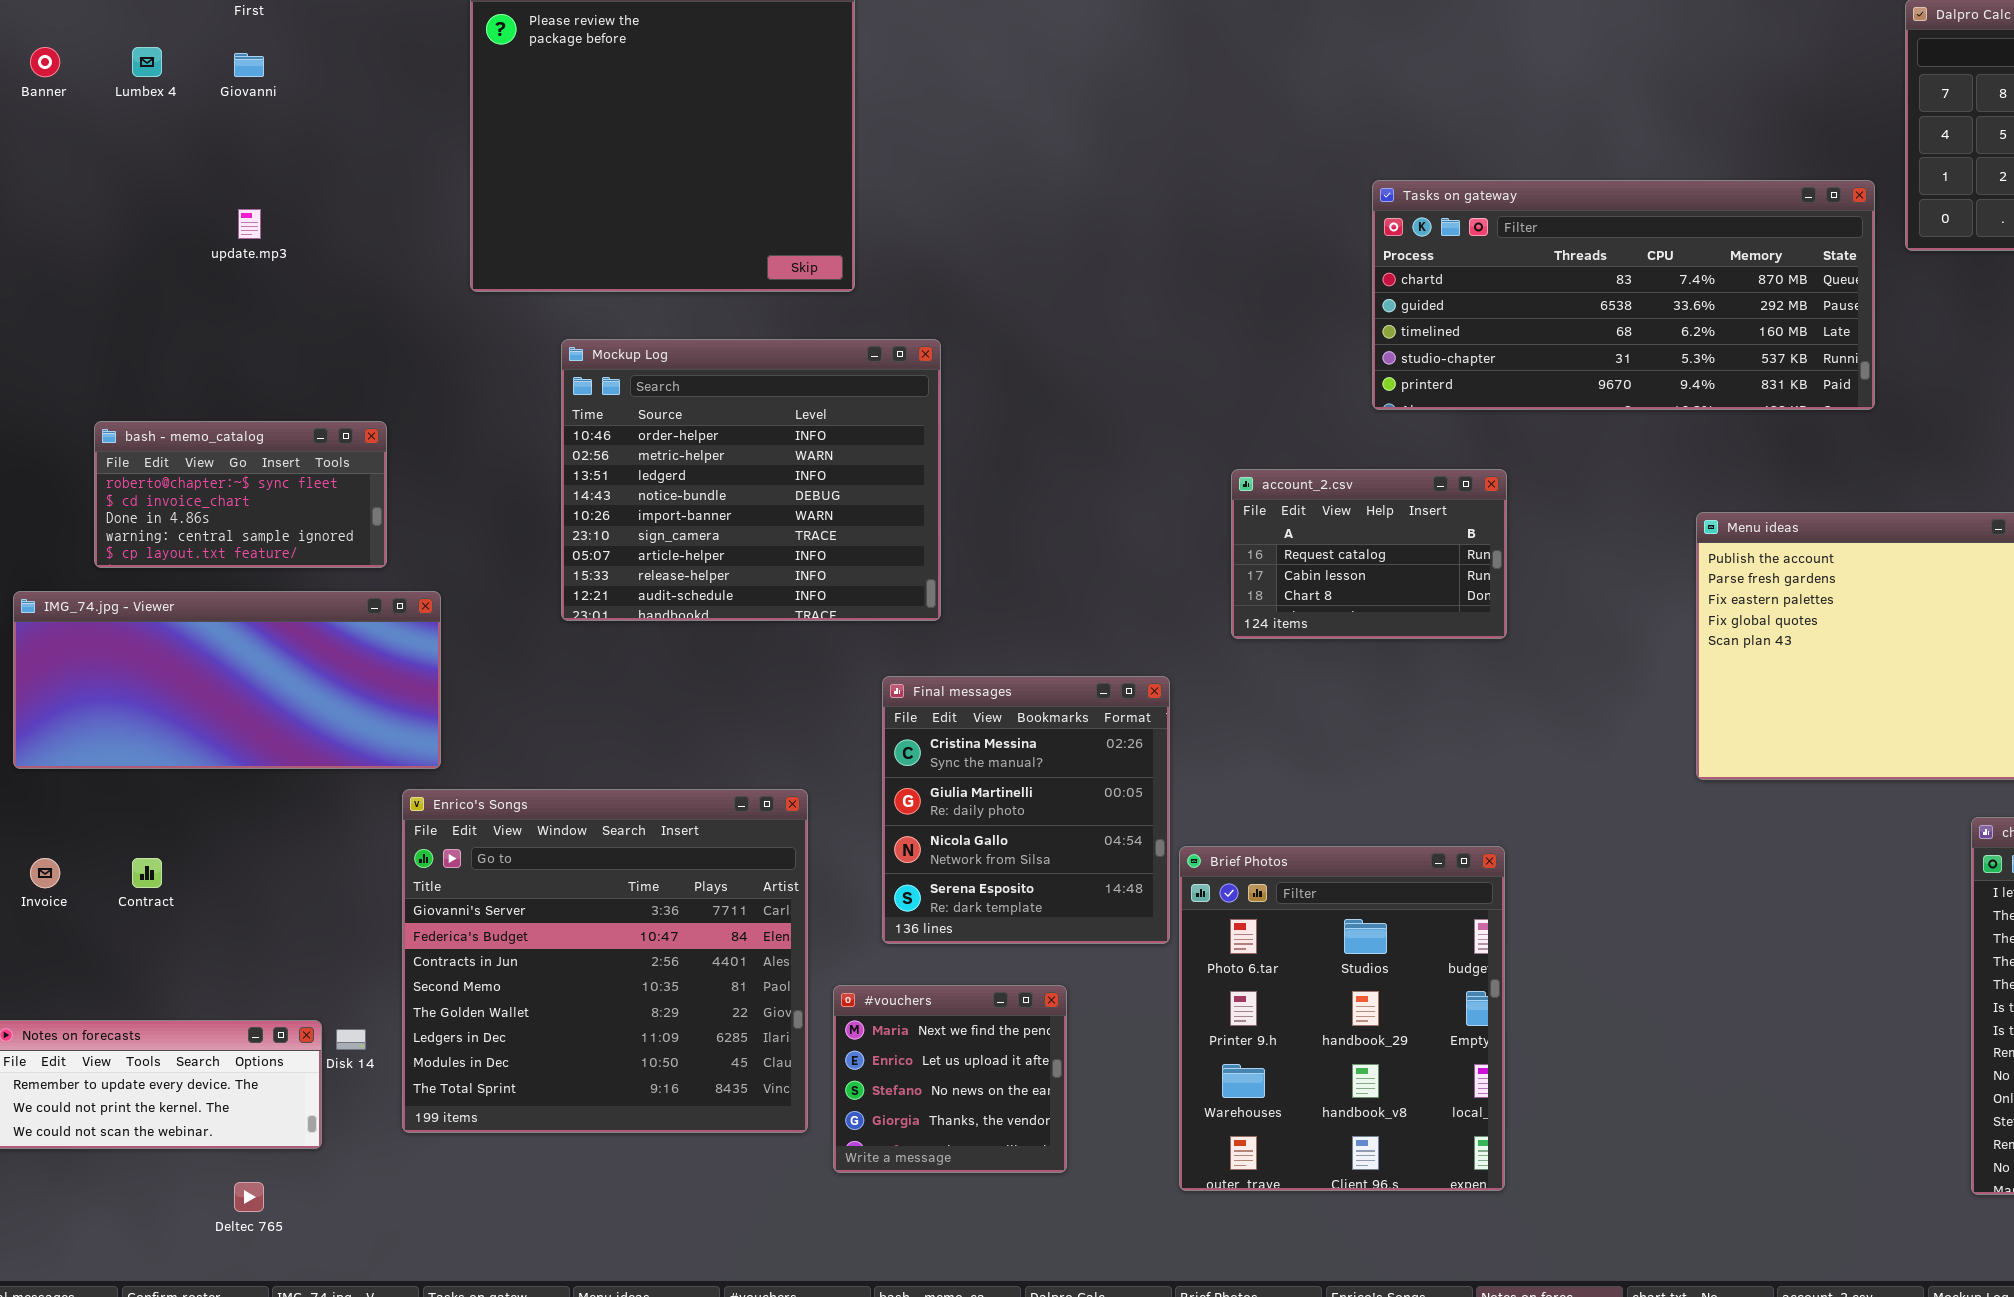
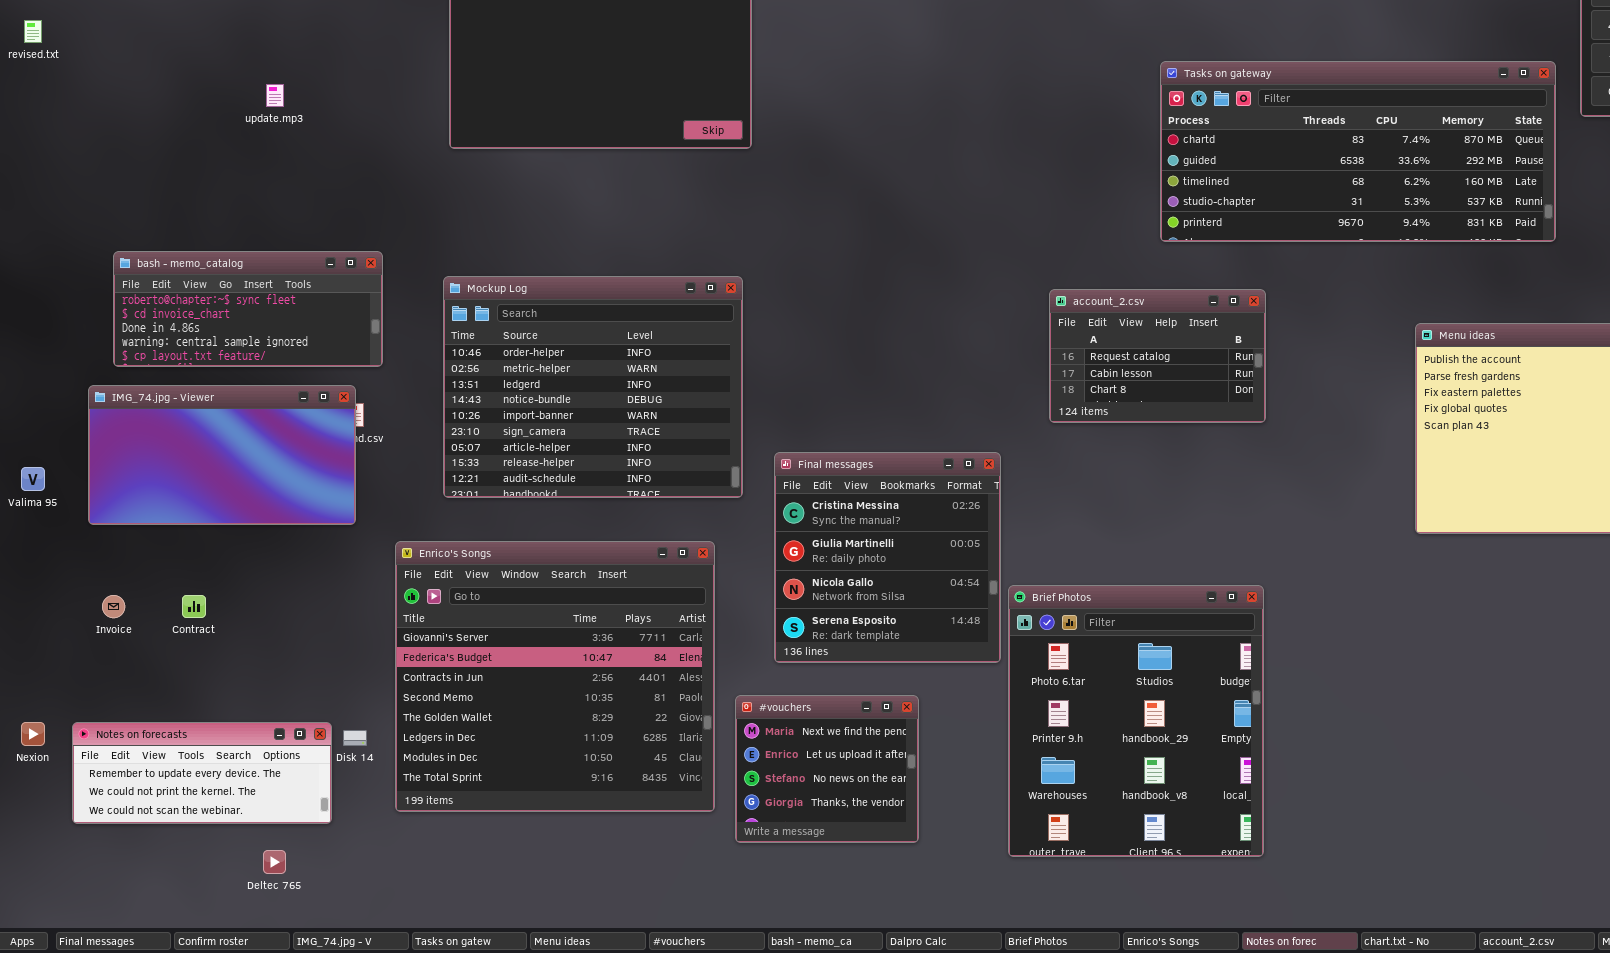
Mockup Log: [561,339,941,621] -> [443,276,743,498], moved
bash - memo_catalog: [94,421,387,568] -> [113,251,383,367], resized
IMG_74.jpg - Viewer: [13,591,441,769] -> [88,385,356,525], resized

